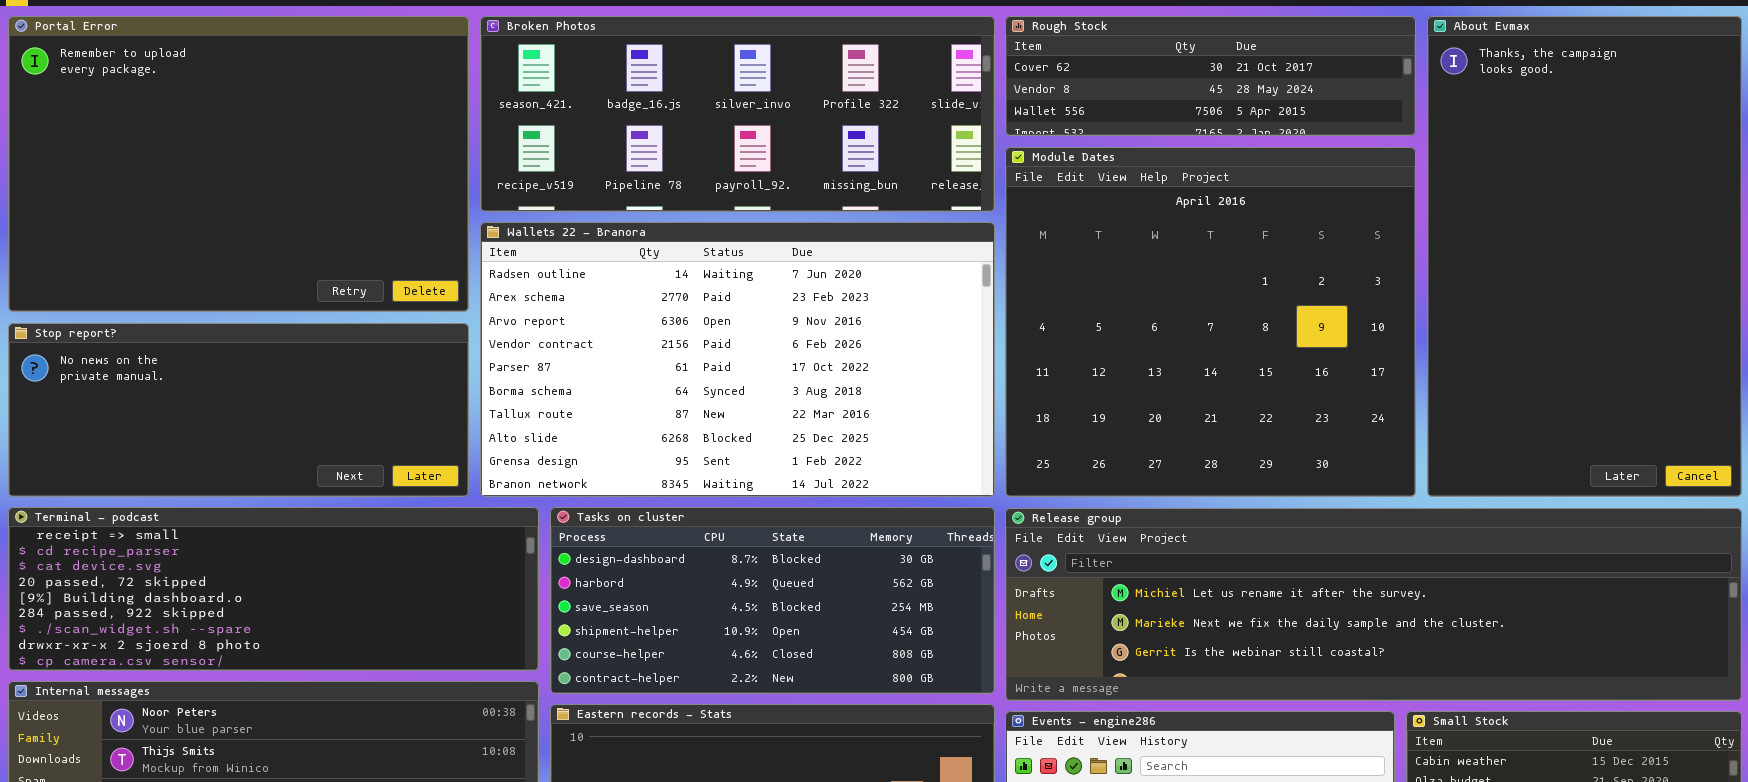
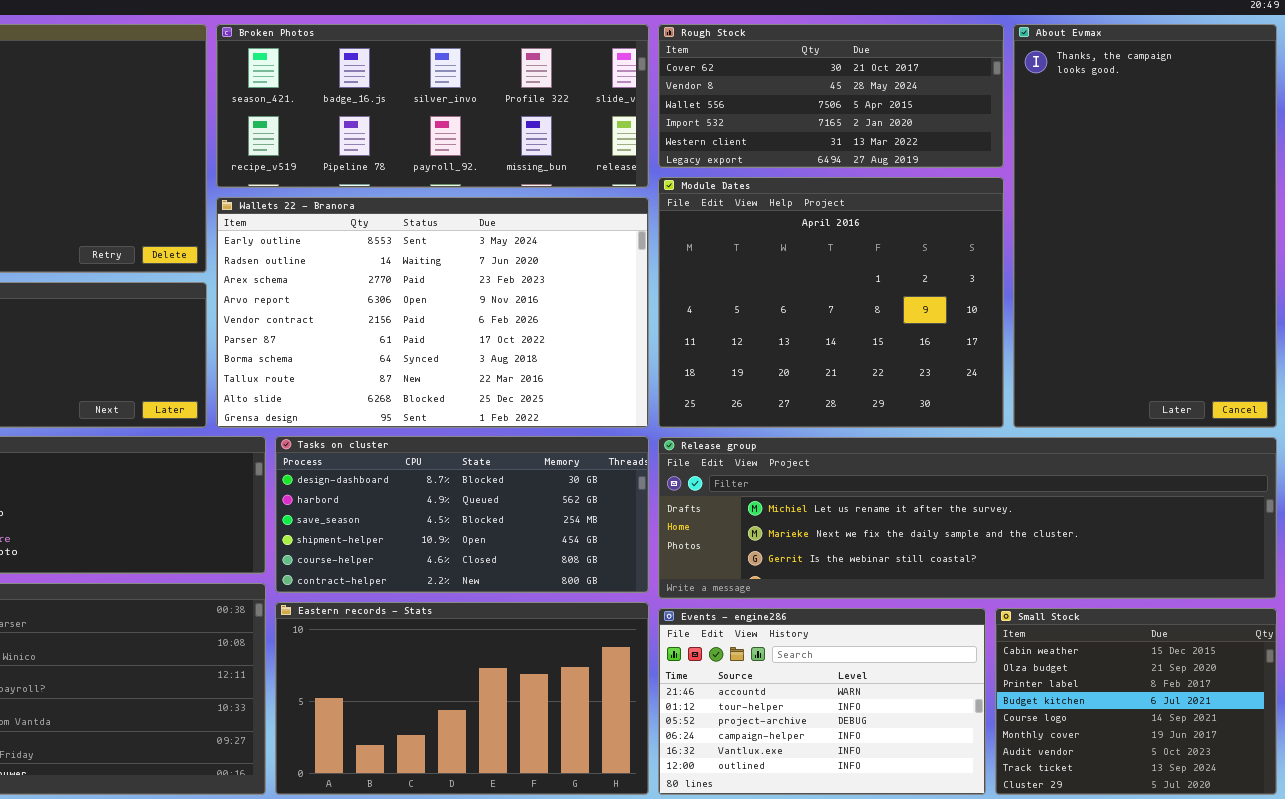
Rough Stock: [1005,16,1416,136] -> [658,24,1004,168], resized
Module Dates: [1005,147,1416,497] -> [658,177,1004,428], resized
Wallets 22 - Branora: [480,222,995,497] -> [216,197,649,428], scrolled up 1 row

